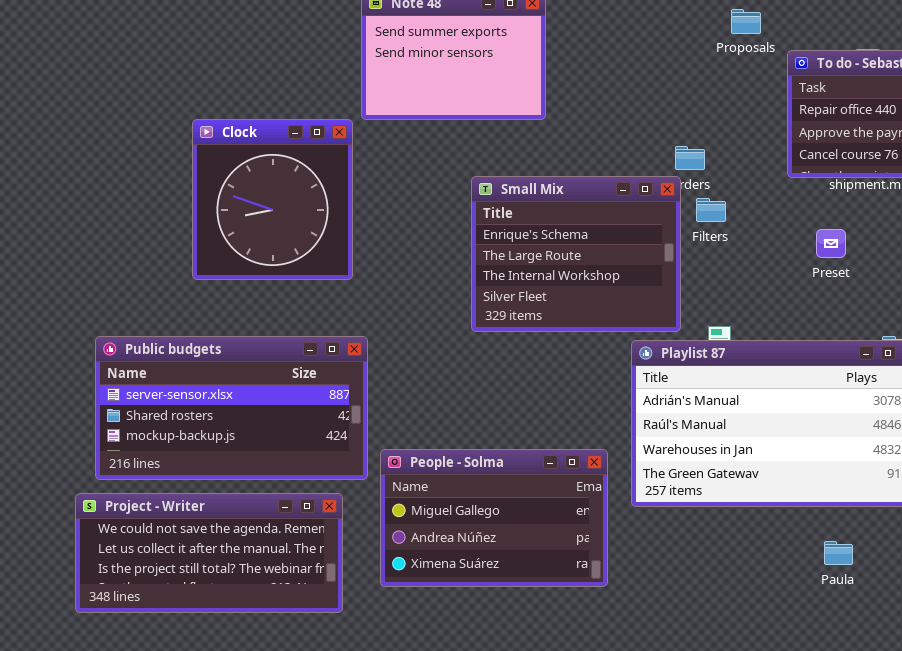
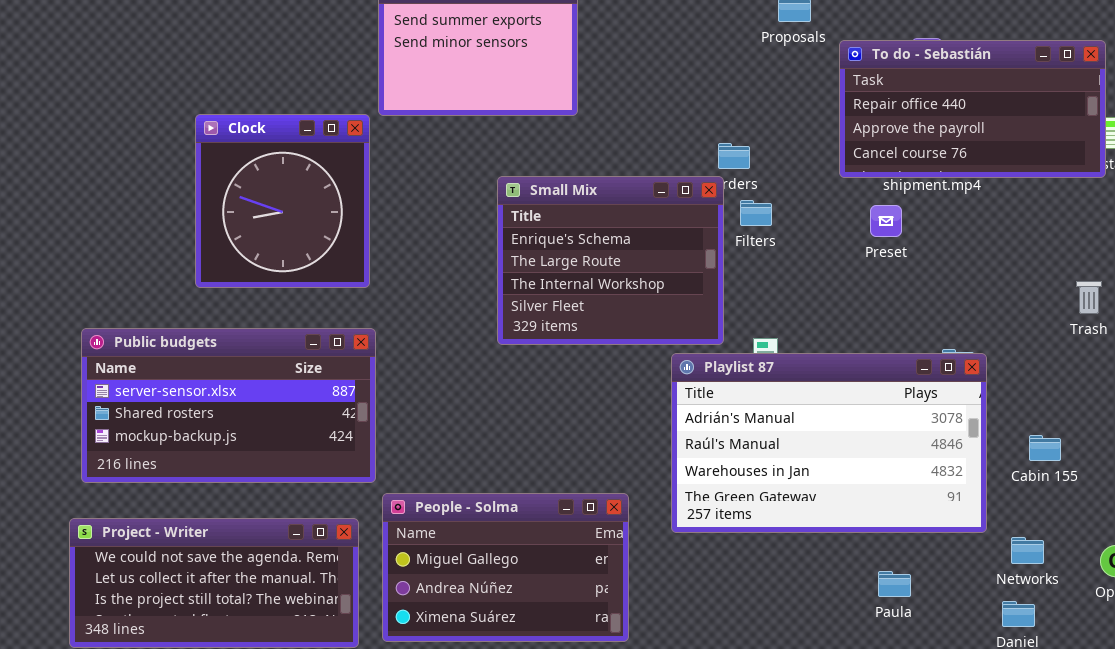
Preset: [816,229,846,258] -> [870,205,902,237], moved
Public budgets: [95,336,368,480] -> [81,328,376,483], moved
People - Solma: [380,449,608,587] -> [382,493,629,642], moved

